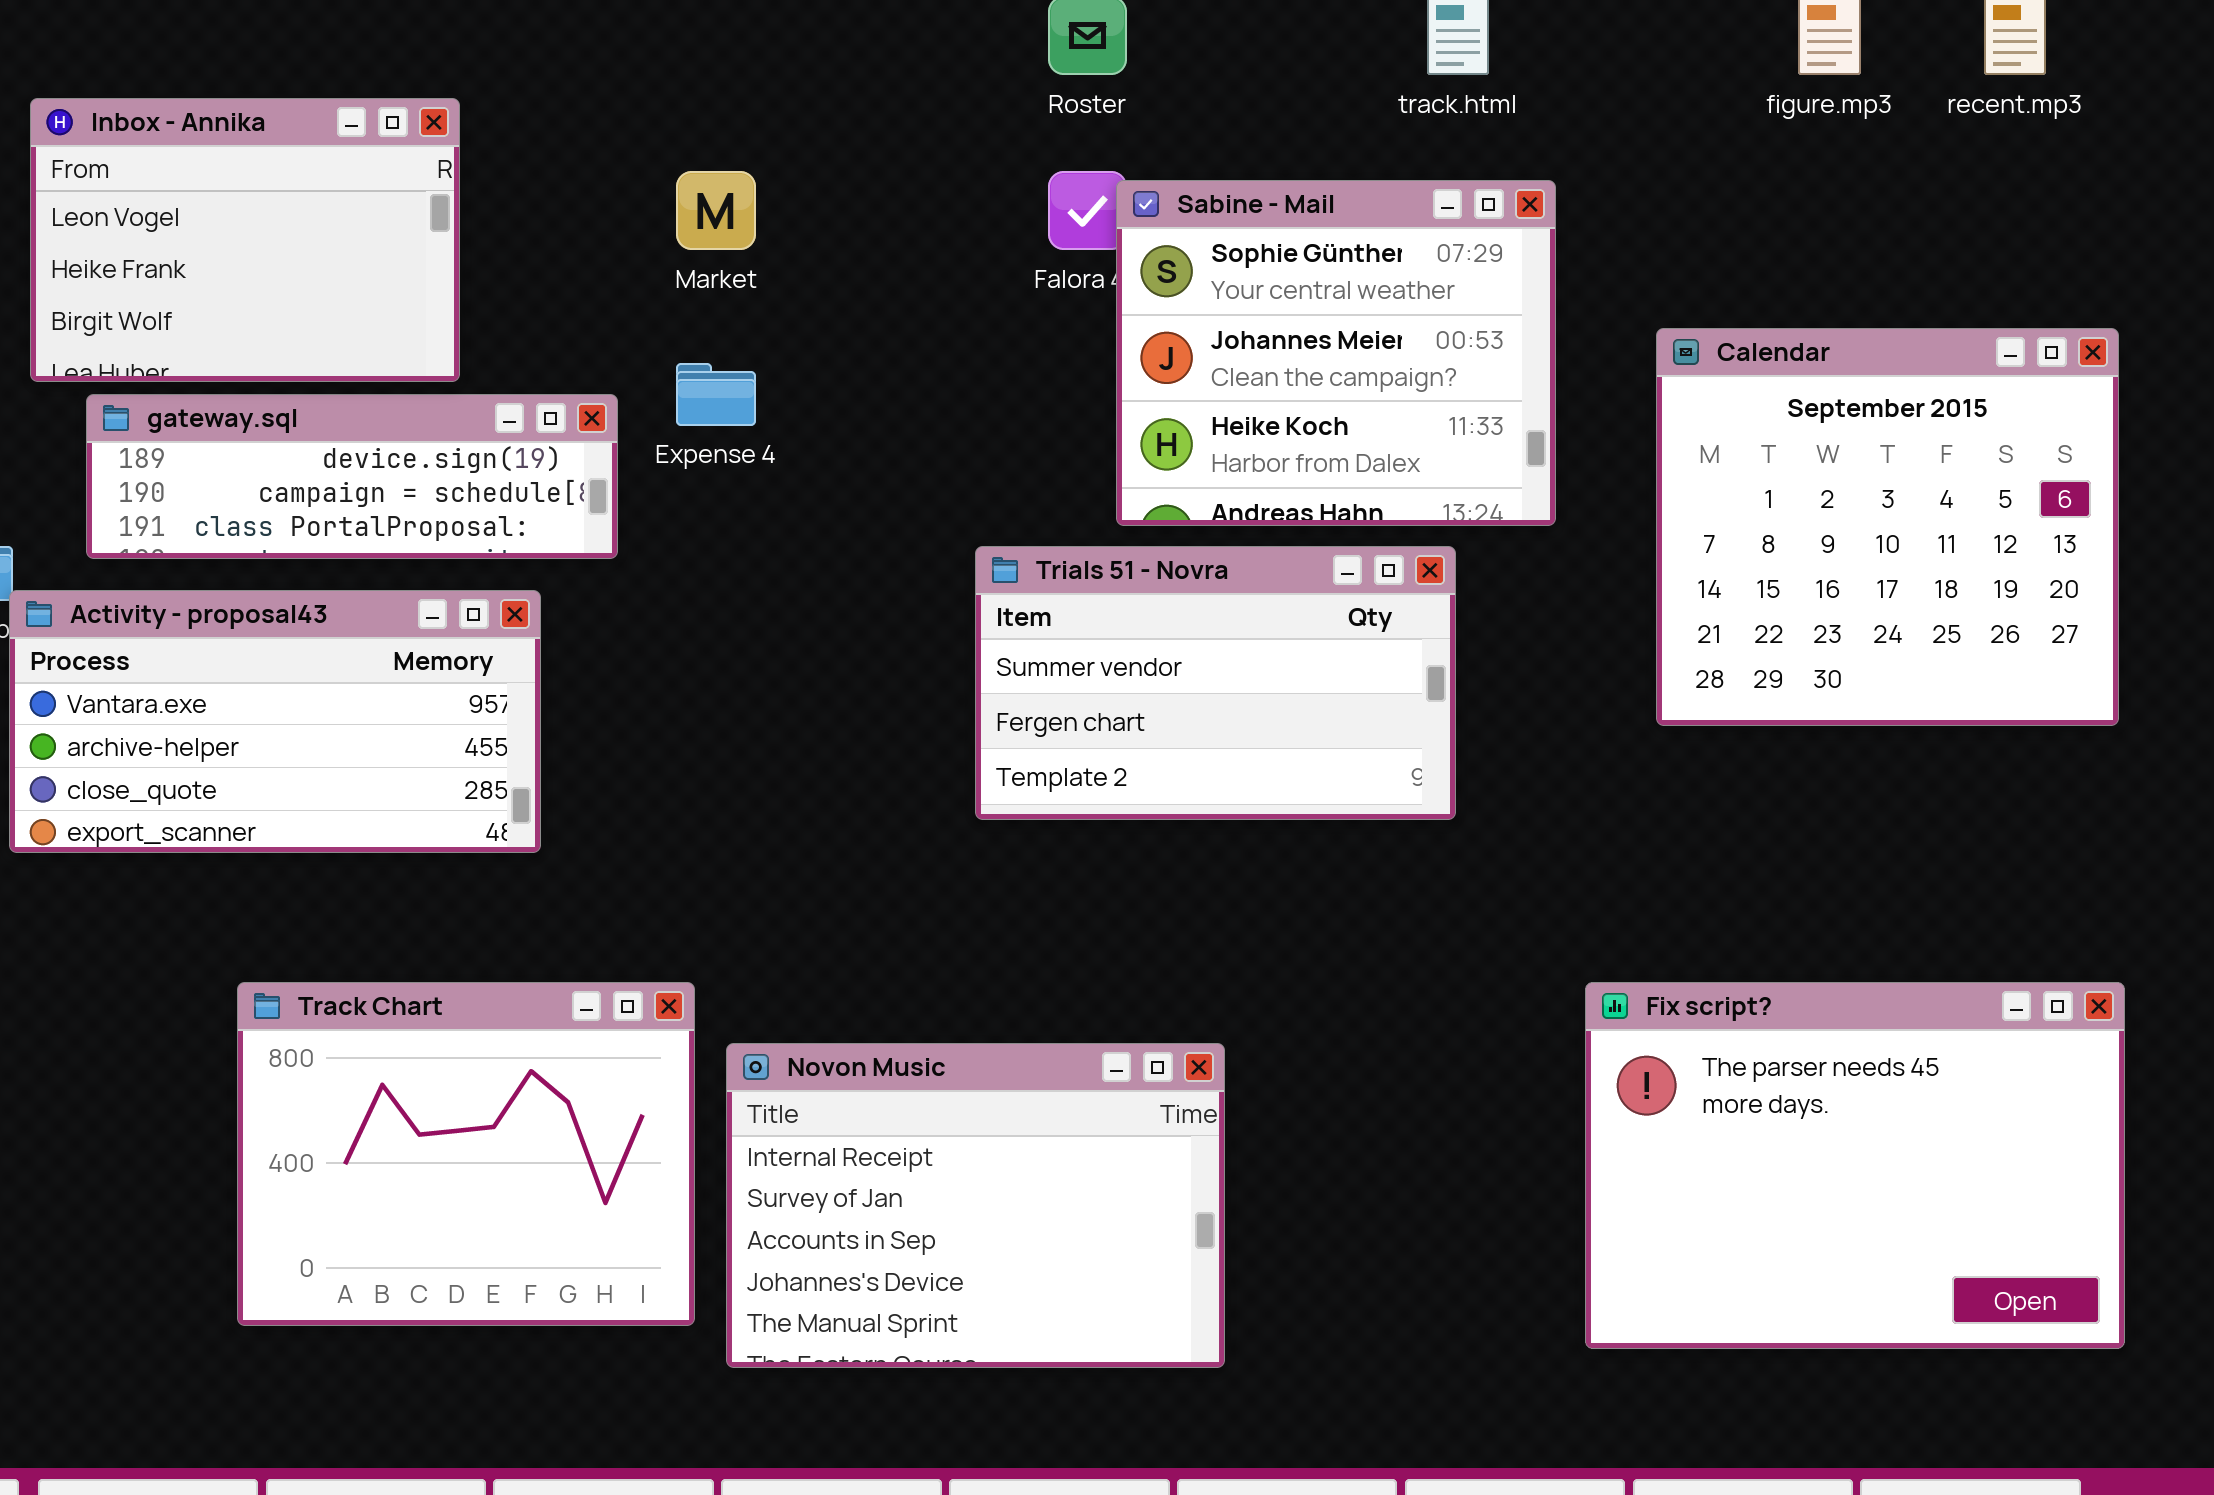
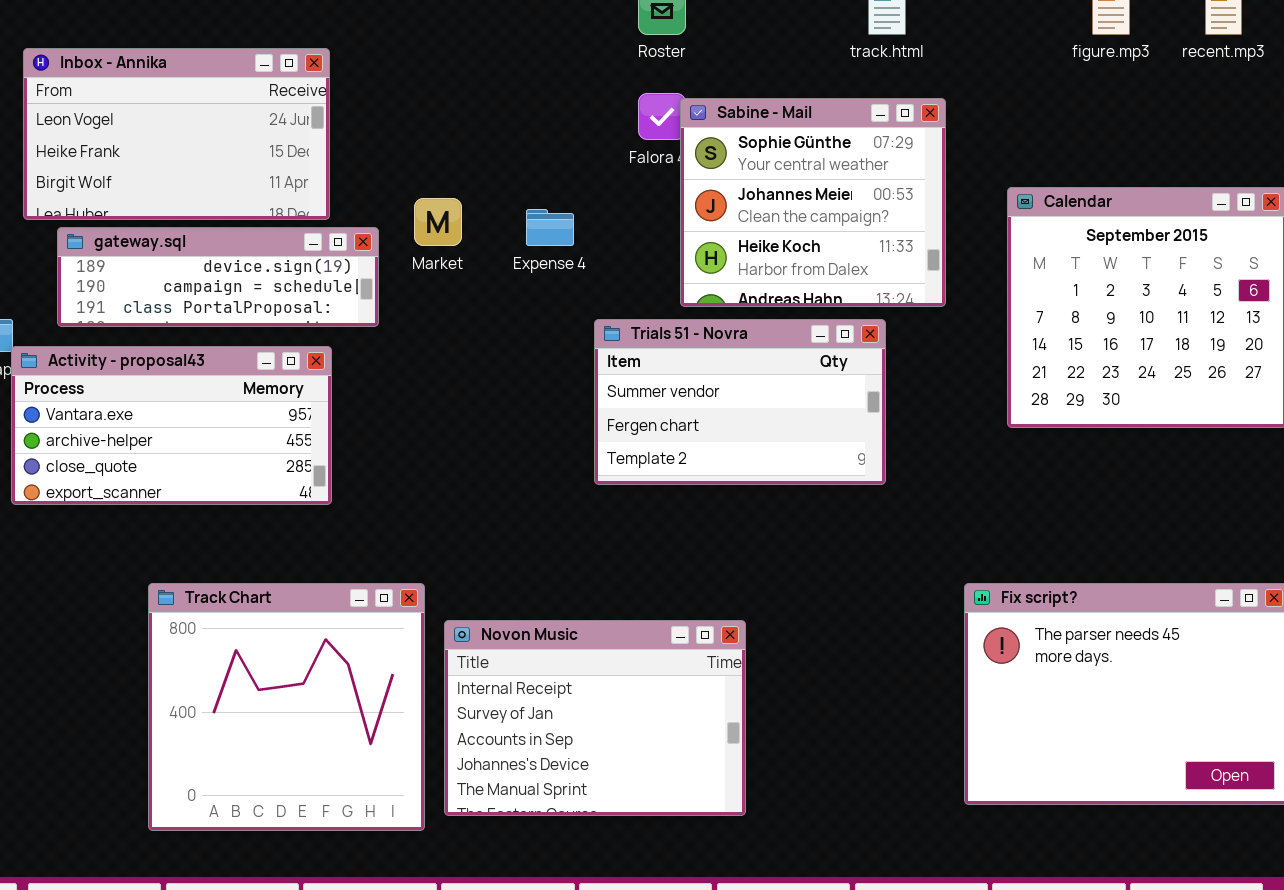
Inbox - Annika: [30,98,460,382] -> [23,48,330,220], resized
Market: [676,171,756,250] -> [414,198,462,246], moved
Expense 4: [676,363,756,426] -> [526,209,574,246], moved
Track Chart: [237,982,695,1326] -> [148,583,425,831], resized

